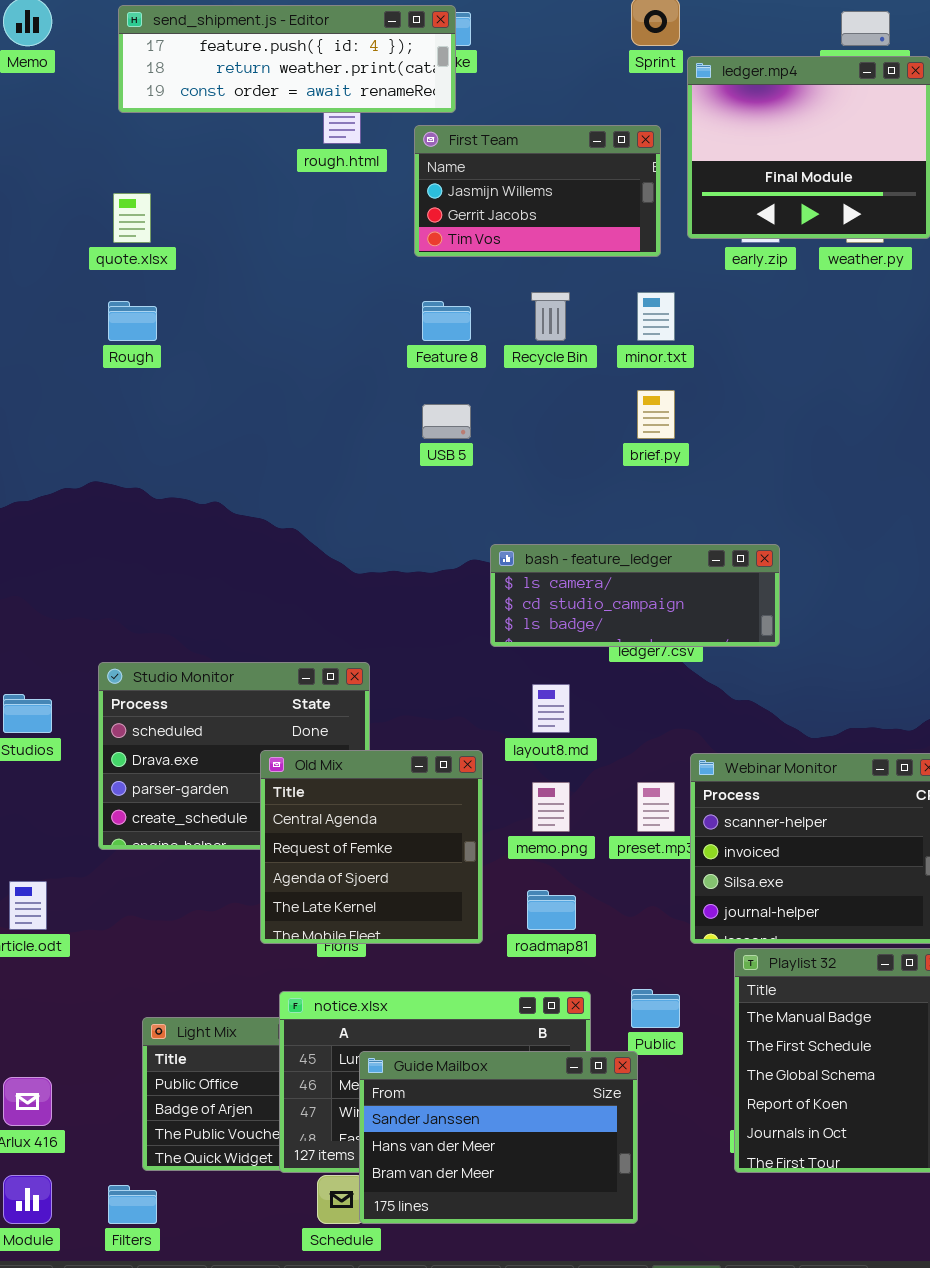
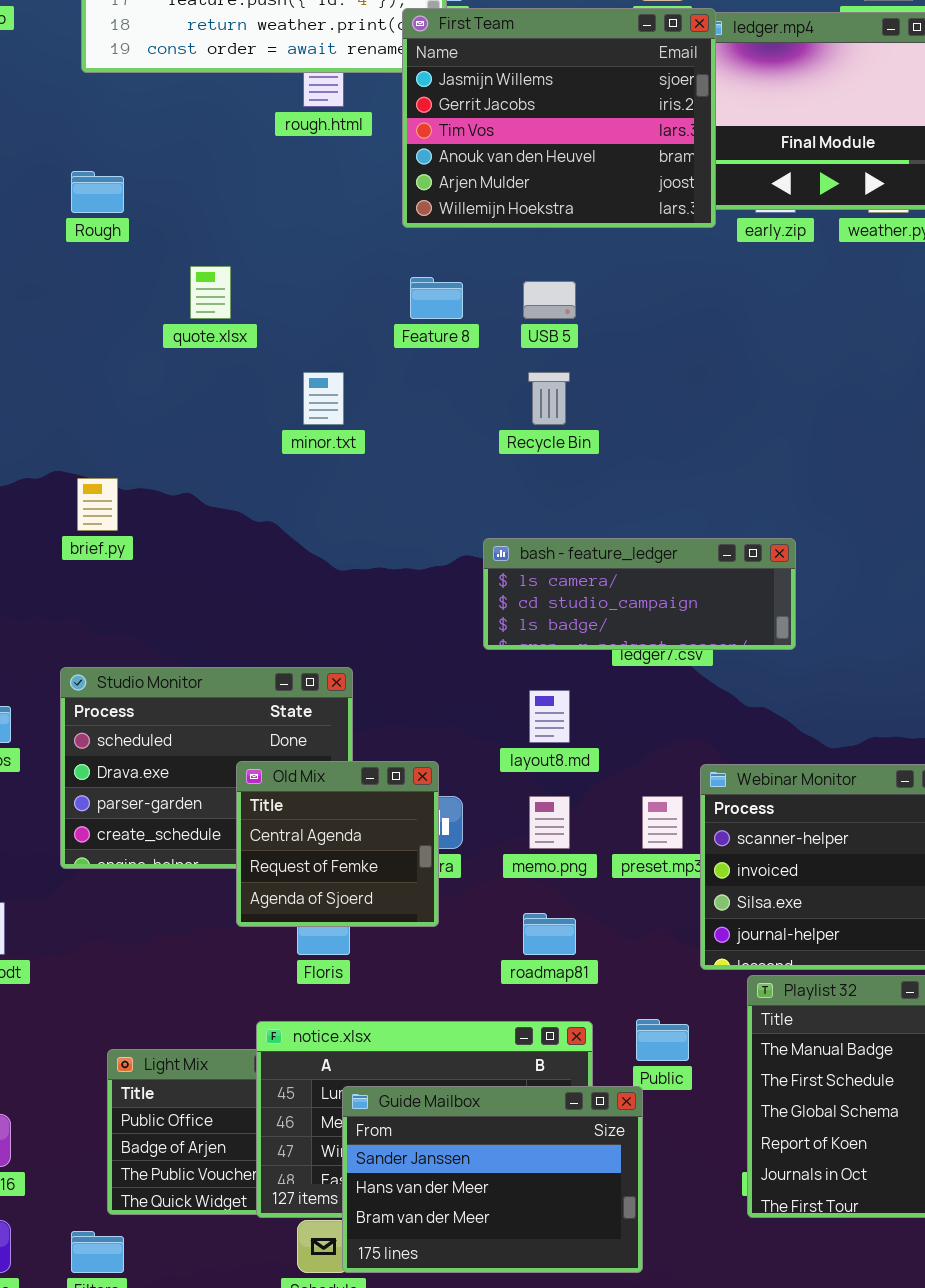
First Team: [414,125,661,257] -> [402,8,716,228], resized
quote.xlsx: [113,193,151,243] -> [190,266,231,319], moved
Recycle Bin: [531,292,570,341] -> [528,372,570,425], moved
minor.txt: [637,292,675,341] -> [303,372,344,425], moved
Rough: [108,301,157,341] -> [71,171,124,213], moved
brief.py: [637,390,675,439] -> [77,478,118,531], moved
USB 5: [422,404,471,439] -> [523,281,576,319], moved
Old Mix: [260,750,483,944] -> [236,761,439,927], resized

